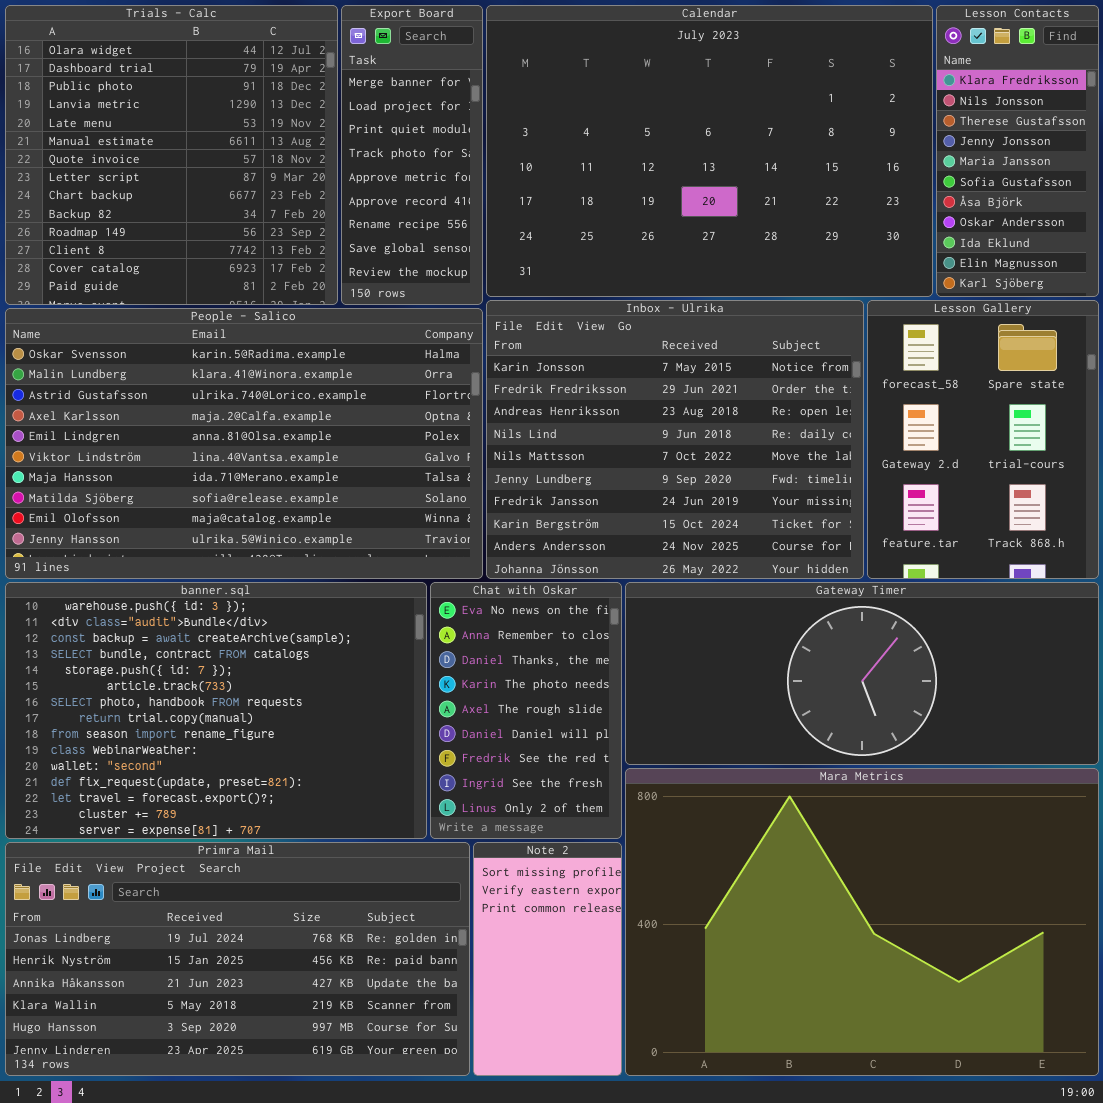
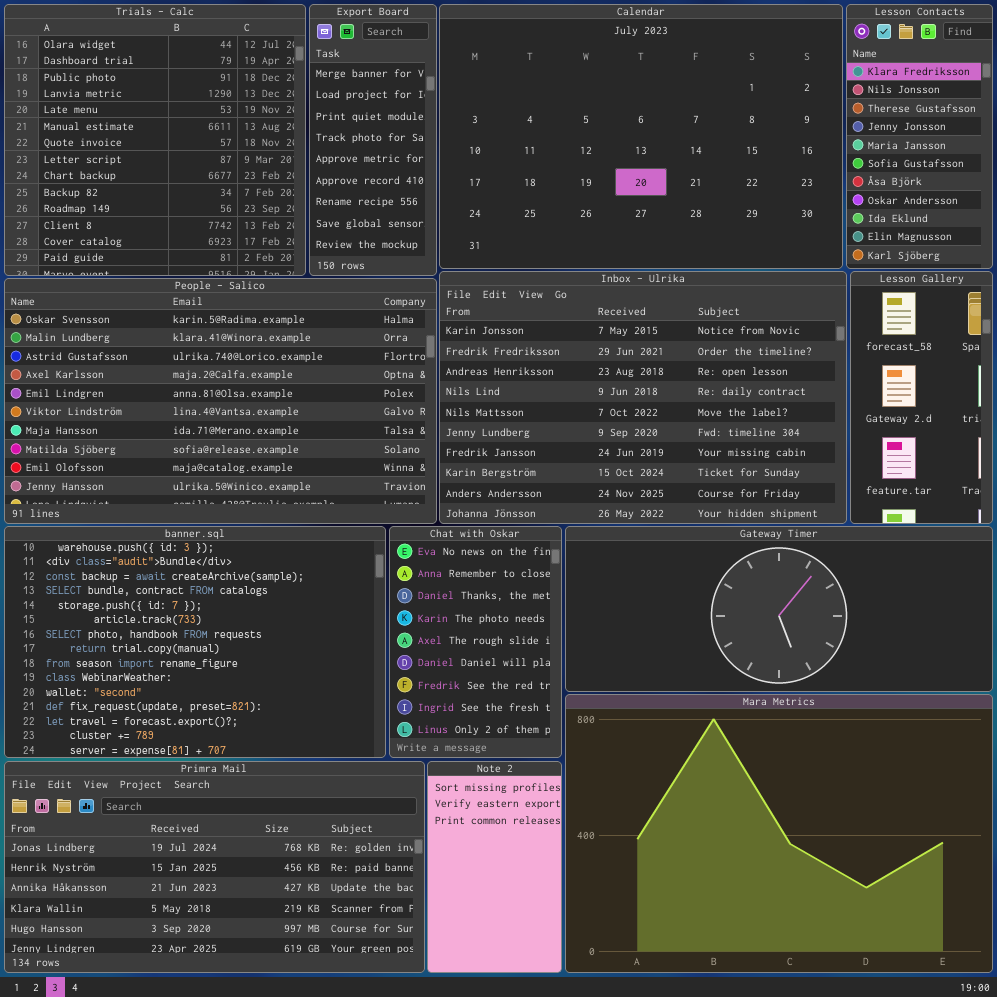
Inbox - Ulrika: [486,300,864,579] -> [439,271,847,524], resized
Lesson Gallery: [867,300,1099,579] -> [850,271,993,524], resized

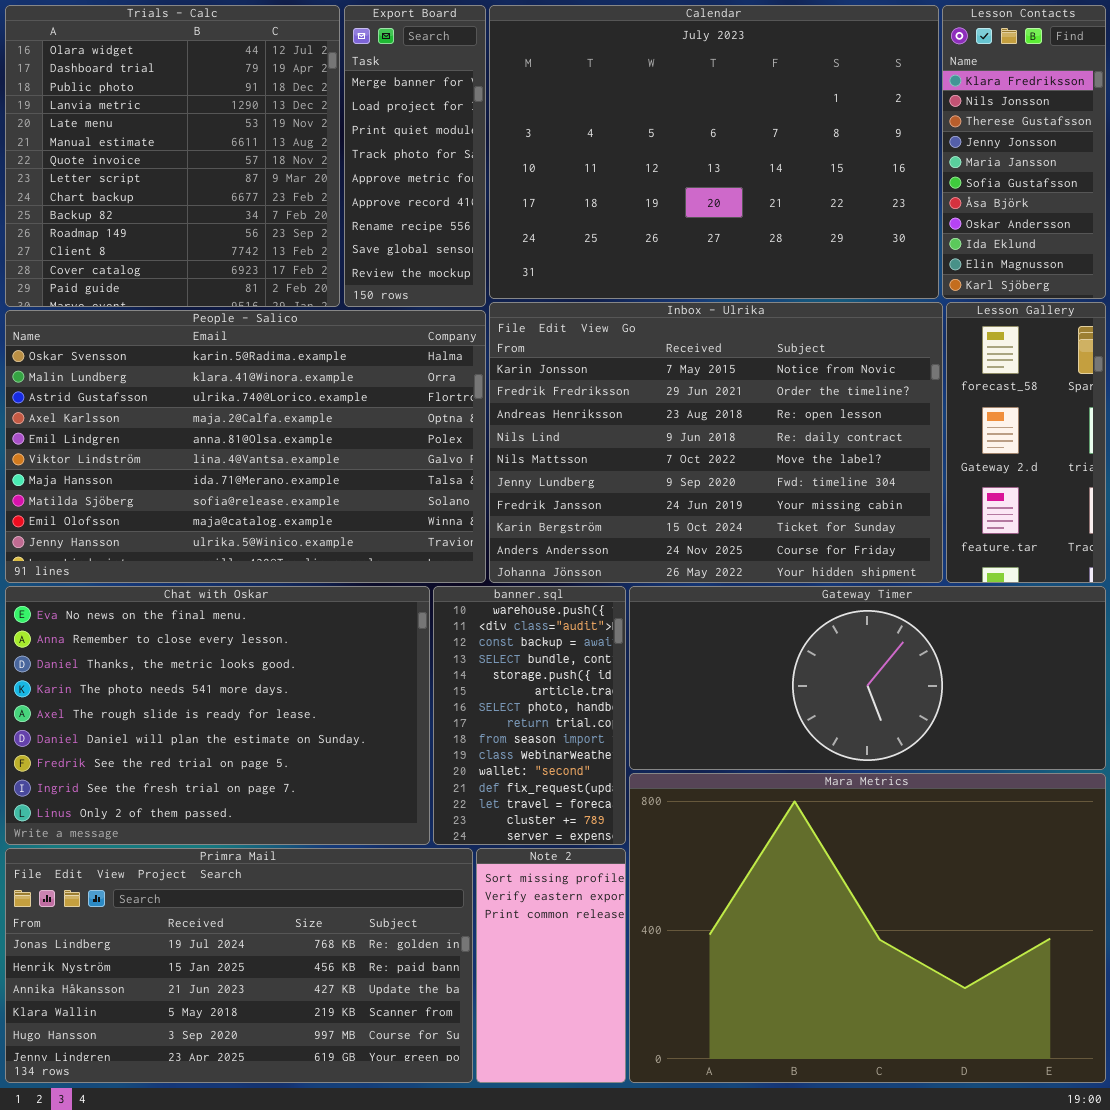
banner.sql: [4,526,386,758] -> [433,586,626,845], moved, resized
Chat with Oskar: [389,526,562,758] -> [5,586,430,845], moved, resized

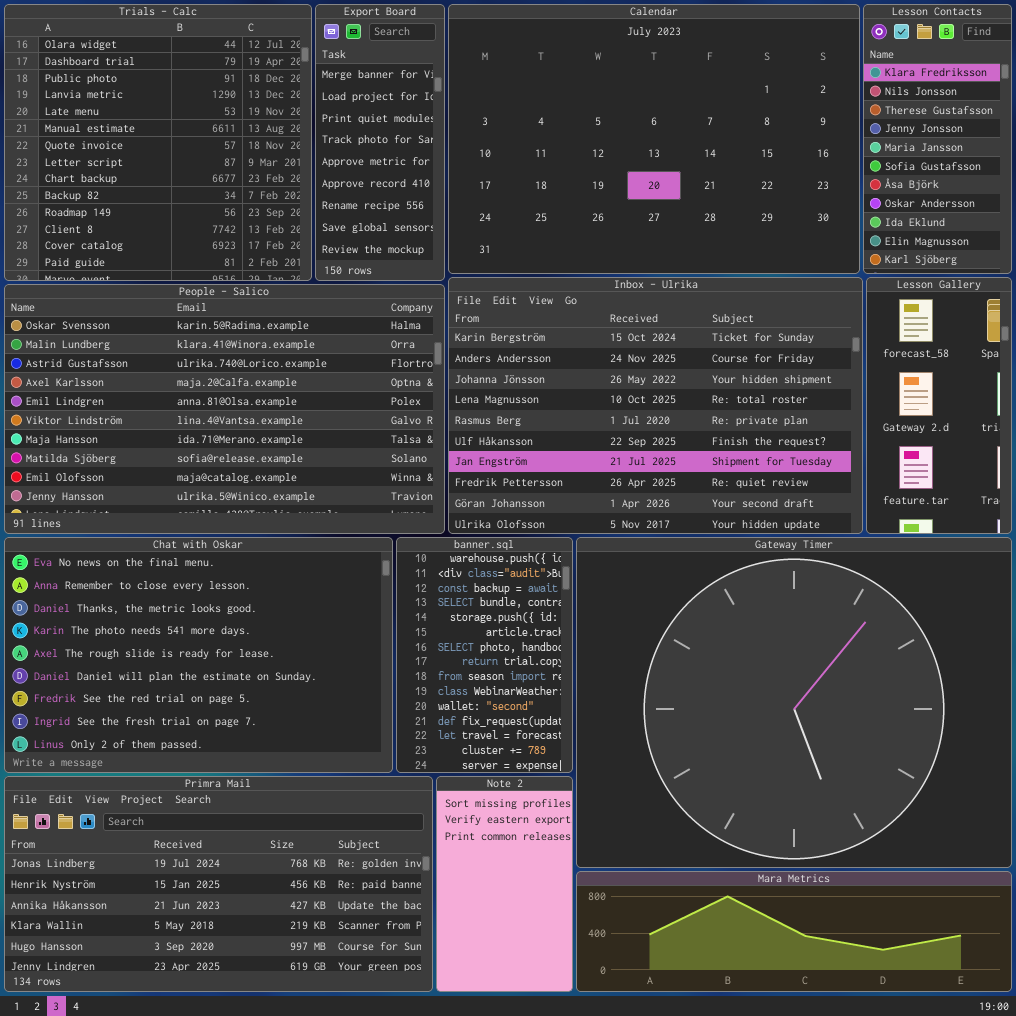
Inbox - Ulrika: [489,302,943,583] -> [448,277,863,534], scrolled down 7 rows
Gateway Timer: [629,586,1106,770] -> [576,537,1012,868], resized
Mara Metrics: [629,773,1106,1083] -> [576,871,1012,992], resized

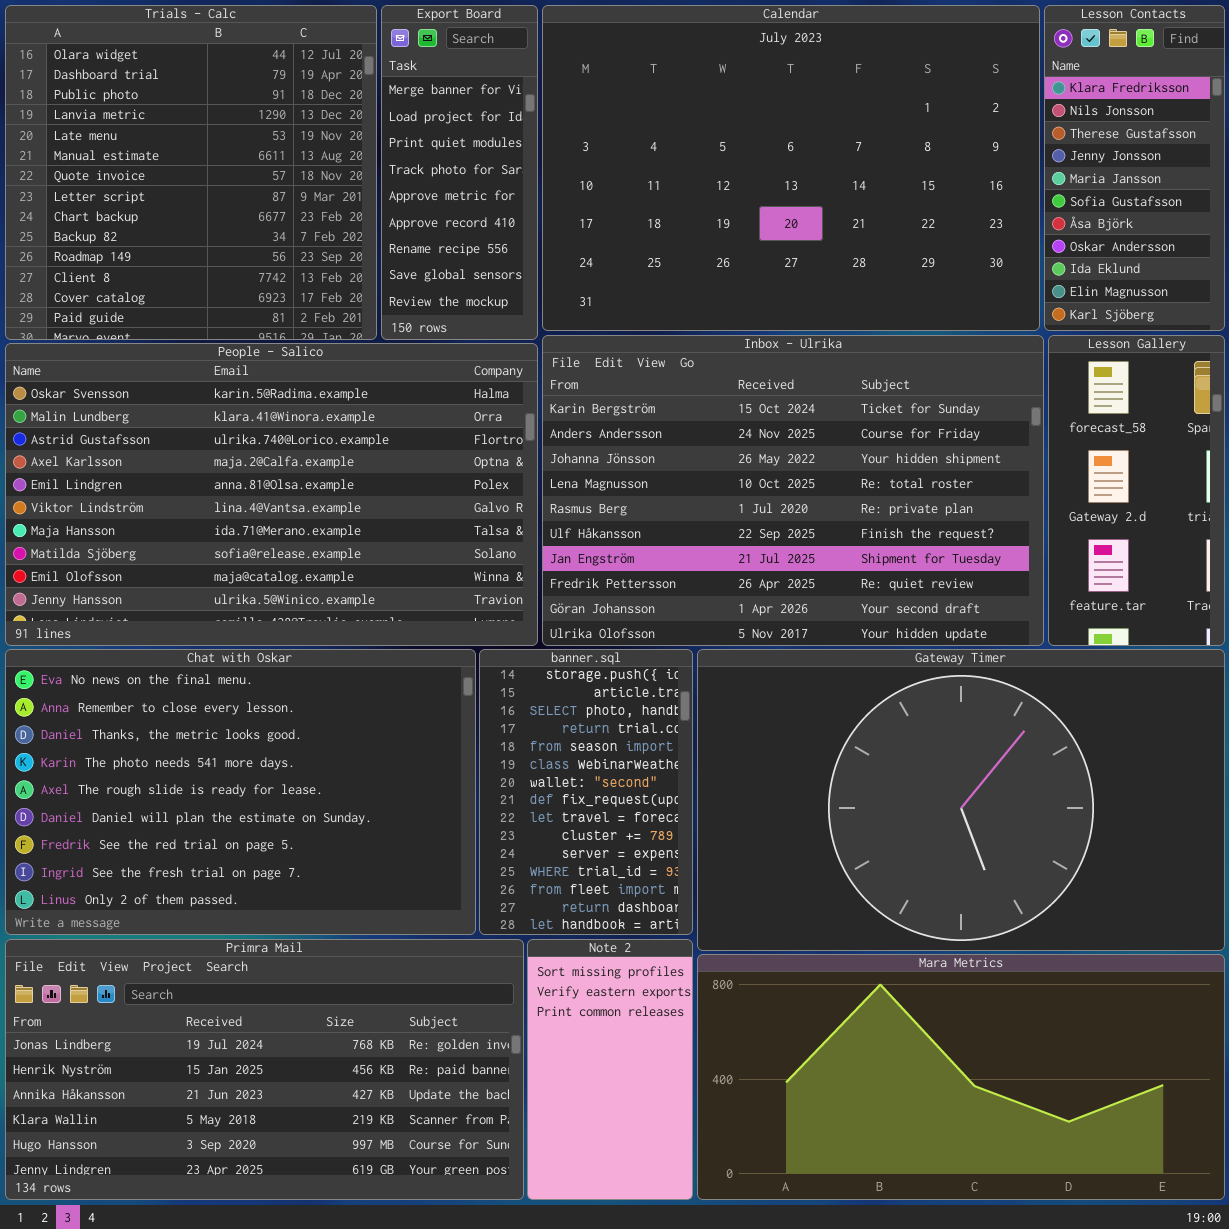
banner.sql: [396,537,573,773] -> [479,649,693,935], scrolled down 4 rows
Gateway Timer: [576,537,1012,868] -> [697,649,1225,951], resized
Mara Metrics: [576,871,1012,992] -> [697,954,1225,1200], resized

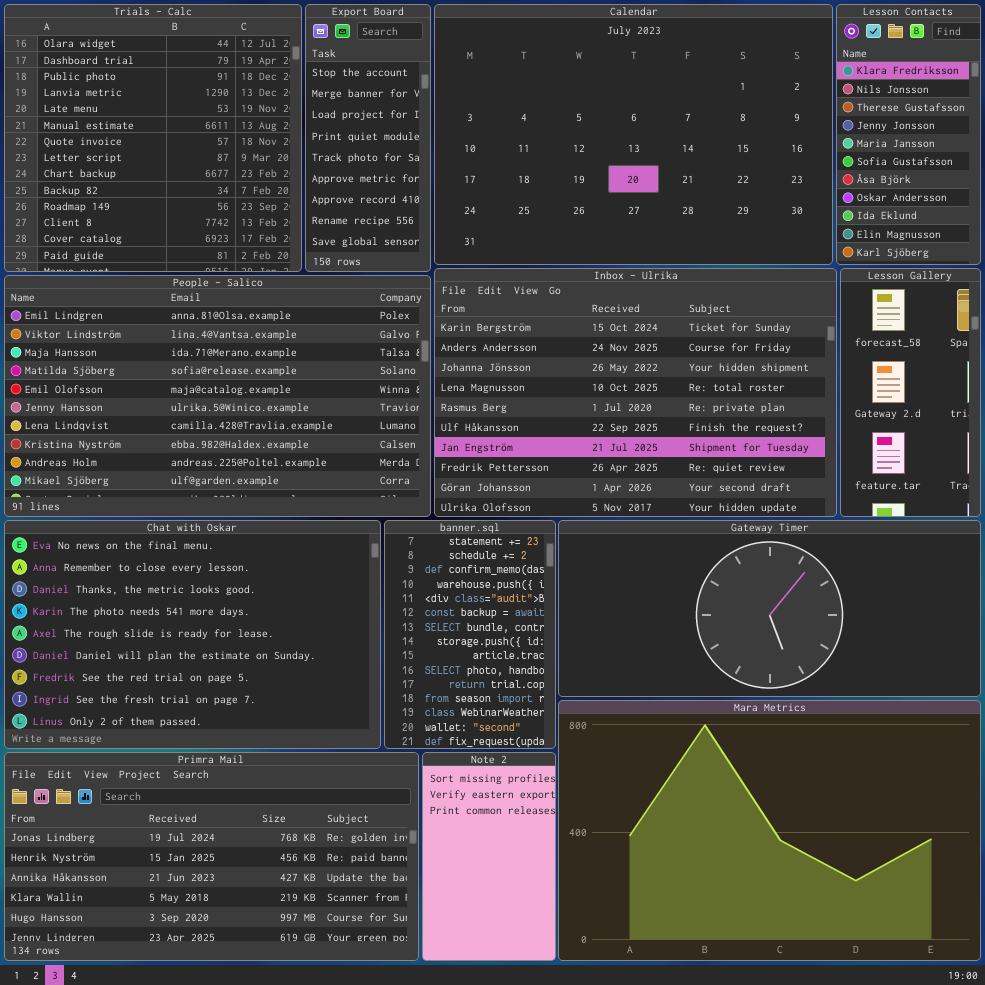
Export Board: [381,5,538,340] -> [305,4,431,272], scrolled up 1 row
People - Salico: [5,343,538,646] -> [4,275,431,517], scrolled down 4 rows
banner.sql: [479,649,693,935] -> [384,520,556,749], scrolled up 7 rows
Gateway Timer: [697,649,1225,951] -> [558,520,981,697], resized
Mara Metrics: [697,954,1225,1200] -> [558,700,981,961], resized

